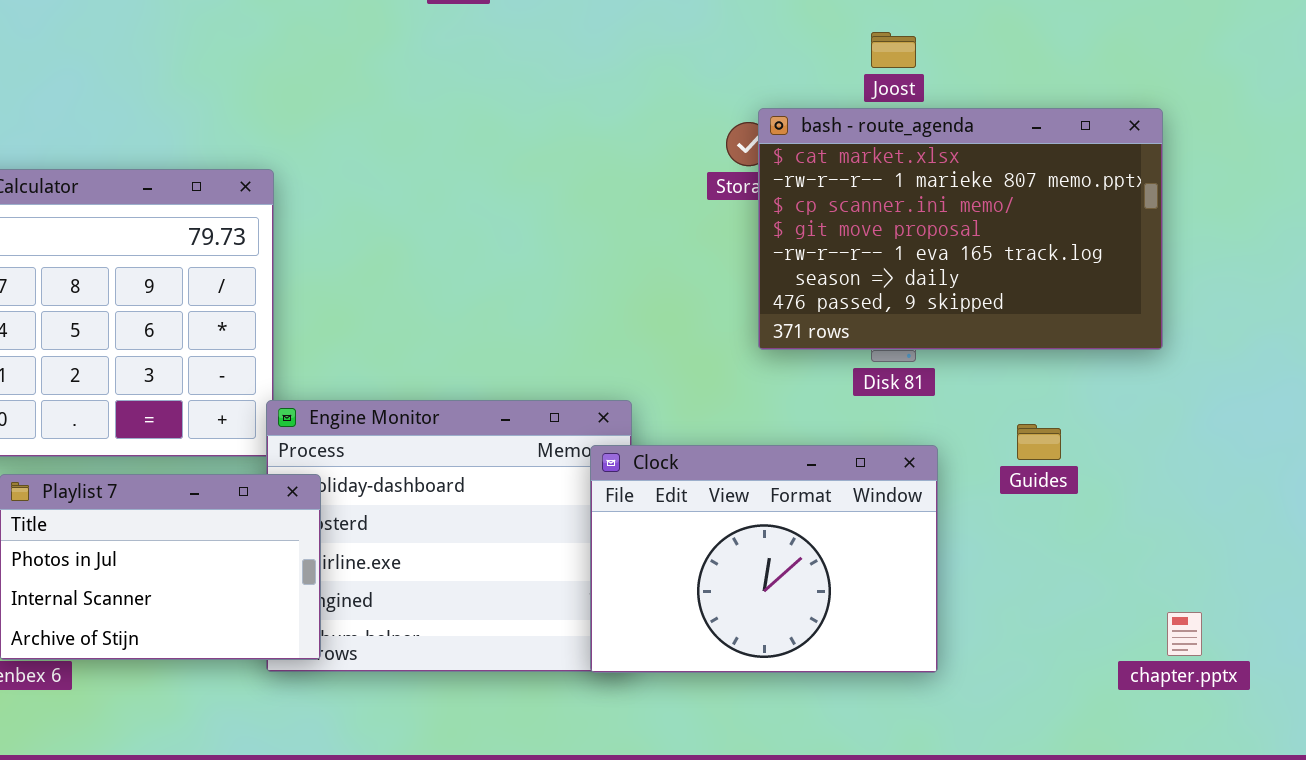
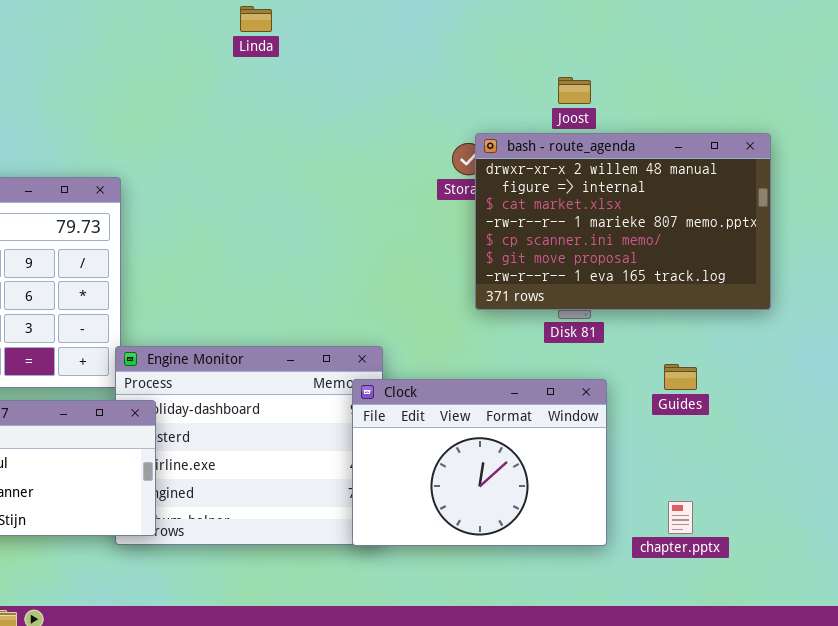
bash - route_agenda: [758,108,1163,350] -> [475,133,771,310], scrolled up 2 rows
chapter.pptx: [1167,612,1202,656] -> [668,501,693,534], moved

